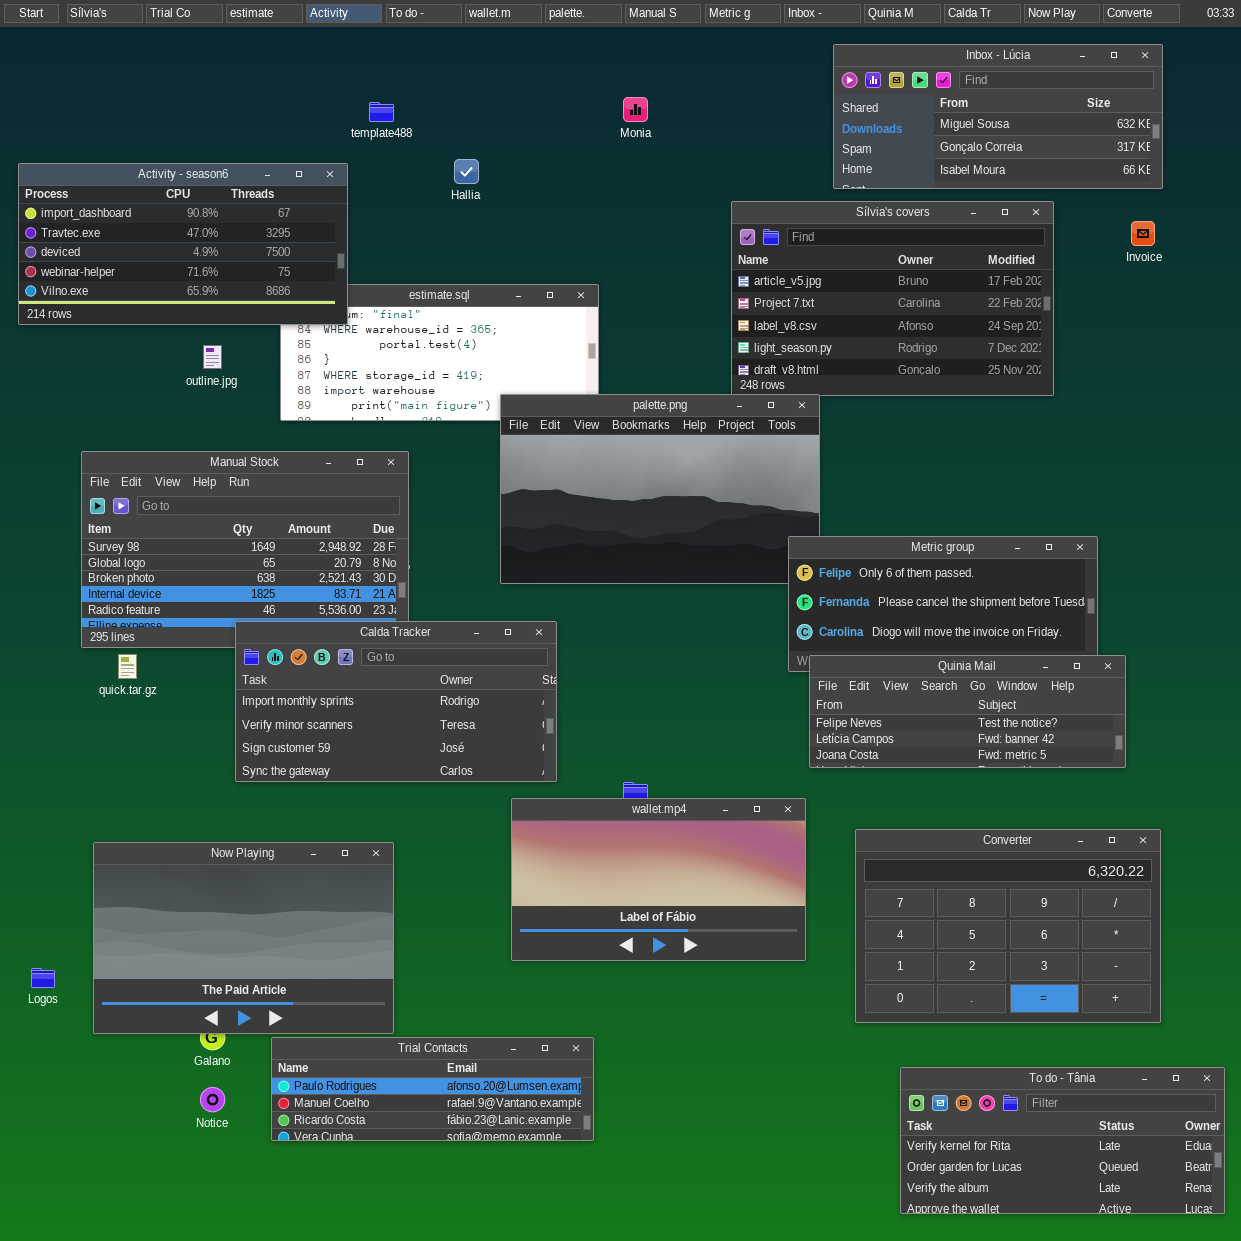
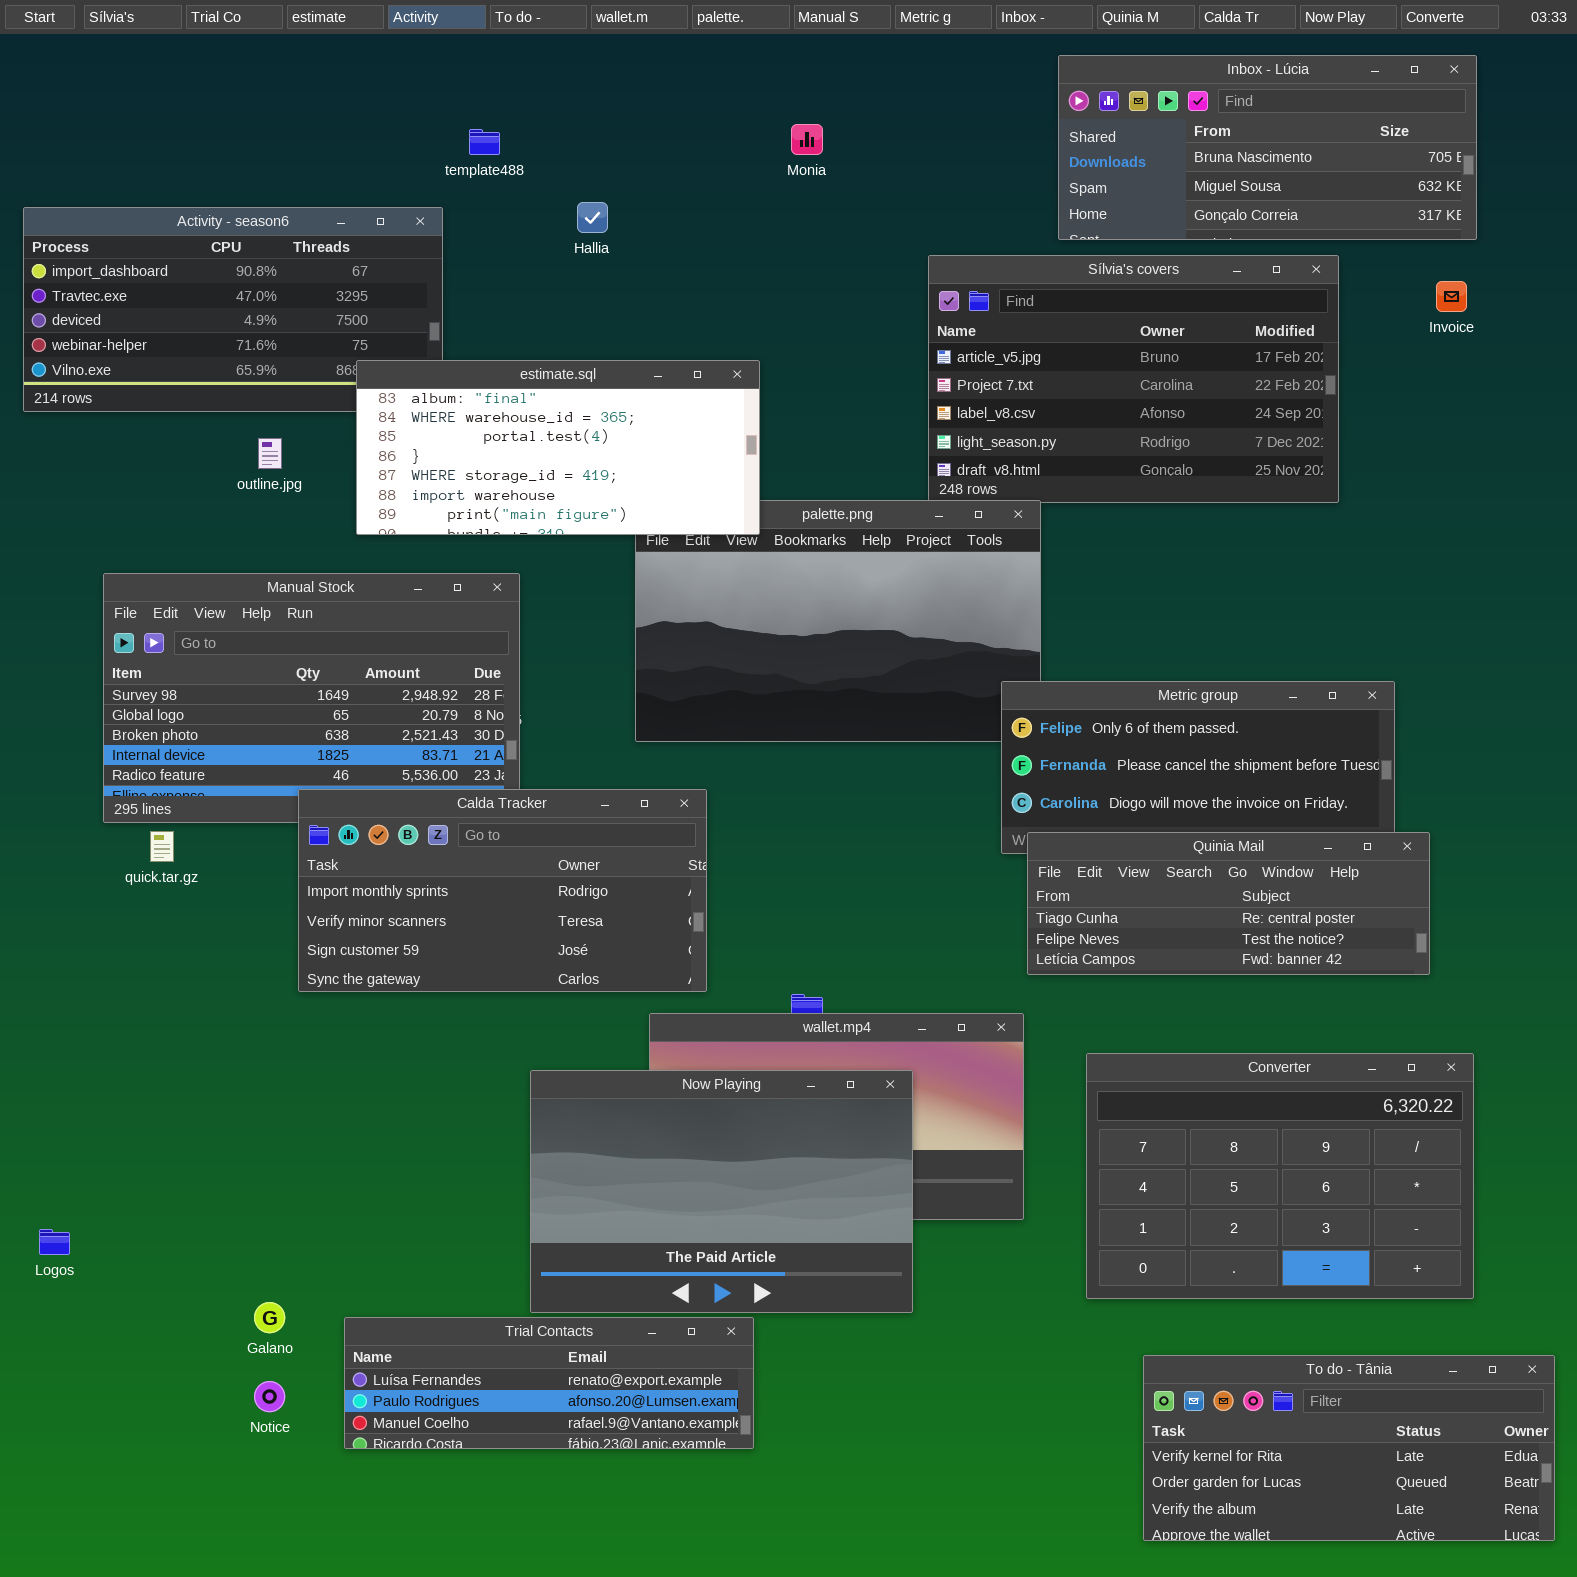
Inbox - Lúcia: [833,44,1163,189] -> [1058,55,1477,240], scrolled up 1 row
estimate.sql: [280,284,599,421] -> [356,360,760,535], raised
Quinia Mail: [809,655,1126,768] -> [1027,832,1430,975], scrolled up 1 row
Now Playing: [93,842,394,1034] -> [530,1070,913,1313], moved
Trial Contacts: [271,1037,594,1141] -> [344,1317,754,1449], scrolled up 1 row

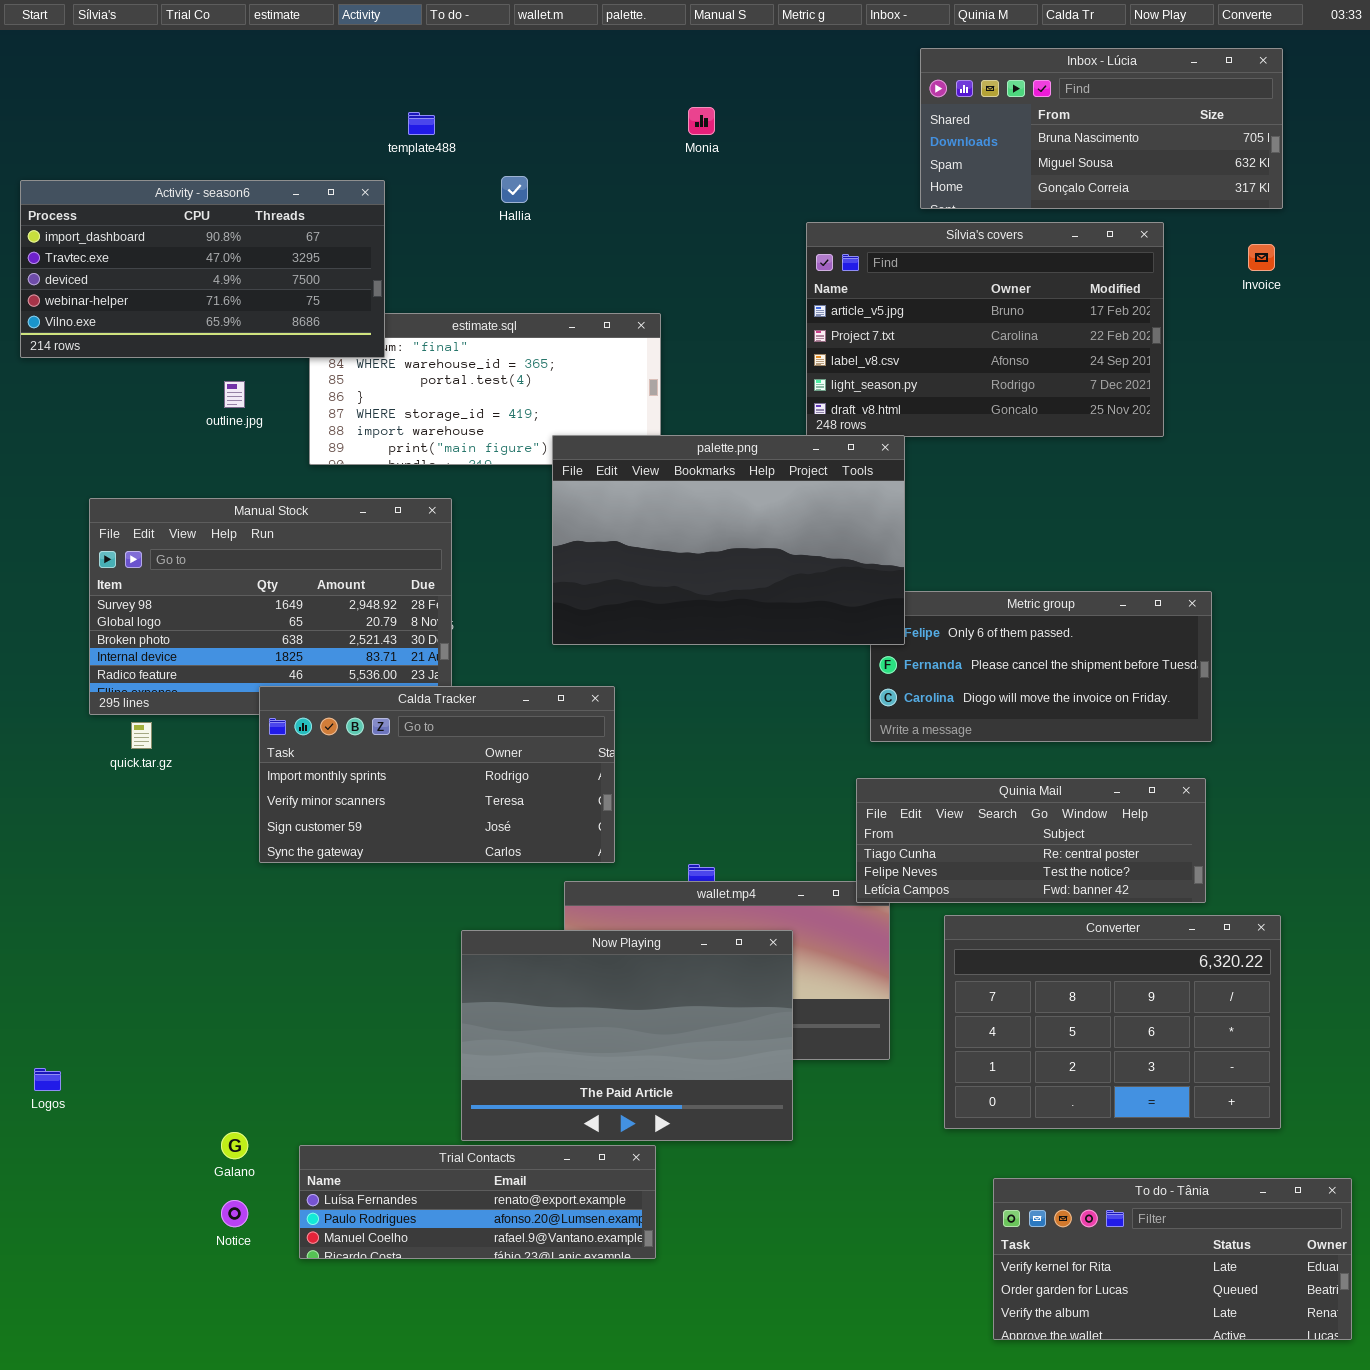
Activity - season6: [23,207,443,412] -> [20,180,385,358], raised
palette.png: [635,500,1041,742] -> [552,435,905,645], raised
Quinia Mail: [1027,832,1430,975] -> [856,778,1206,903], moved

